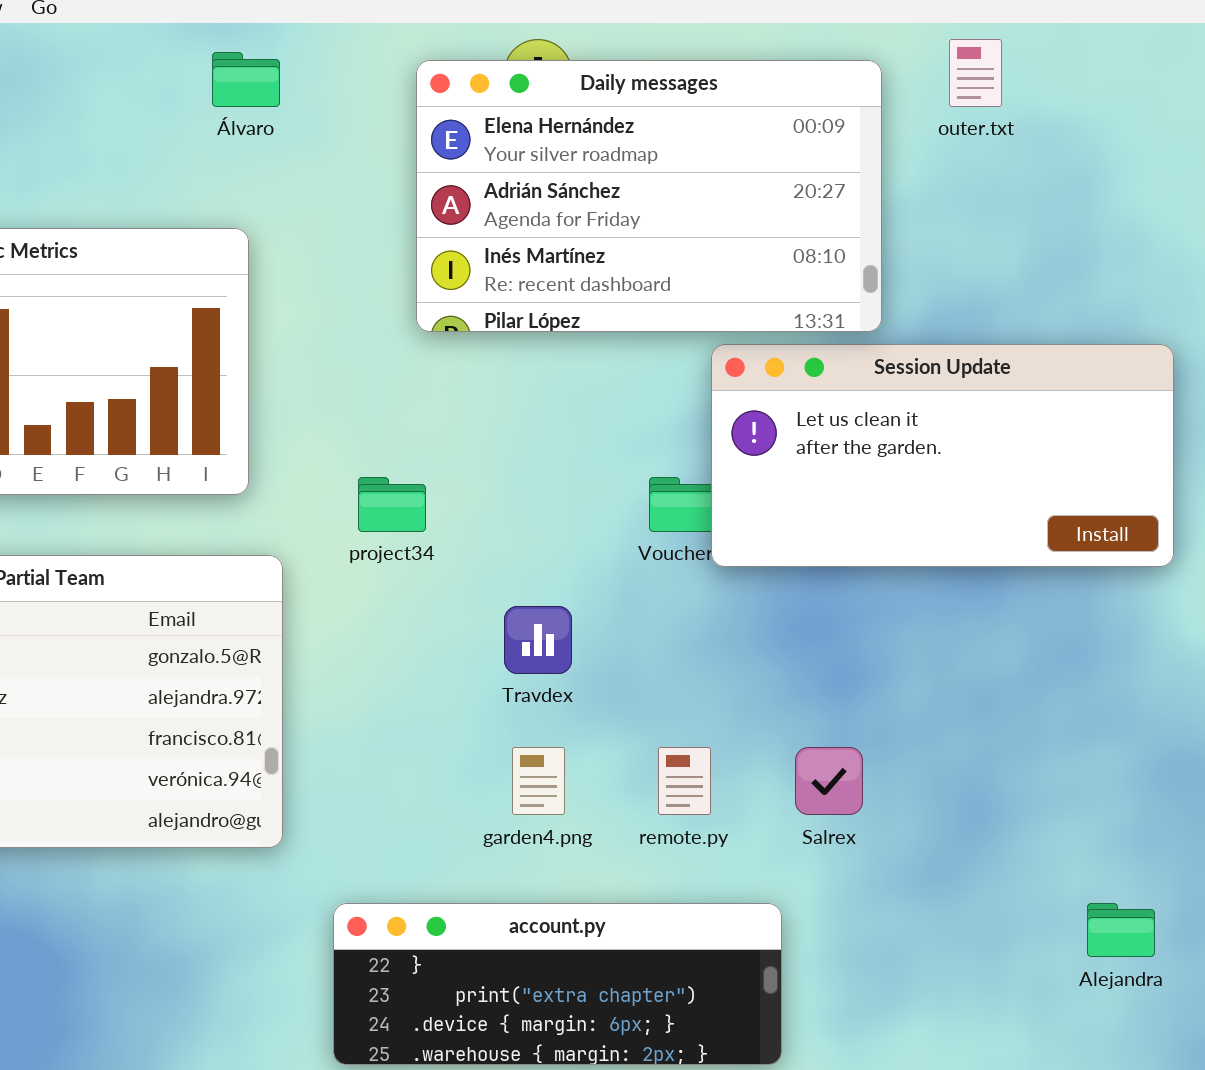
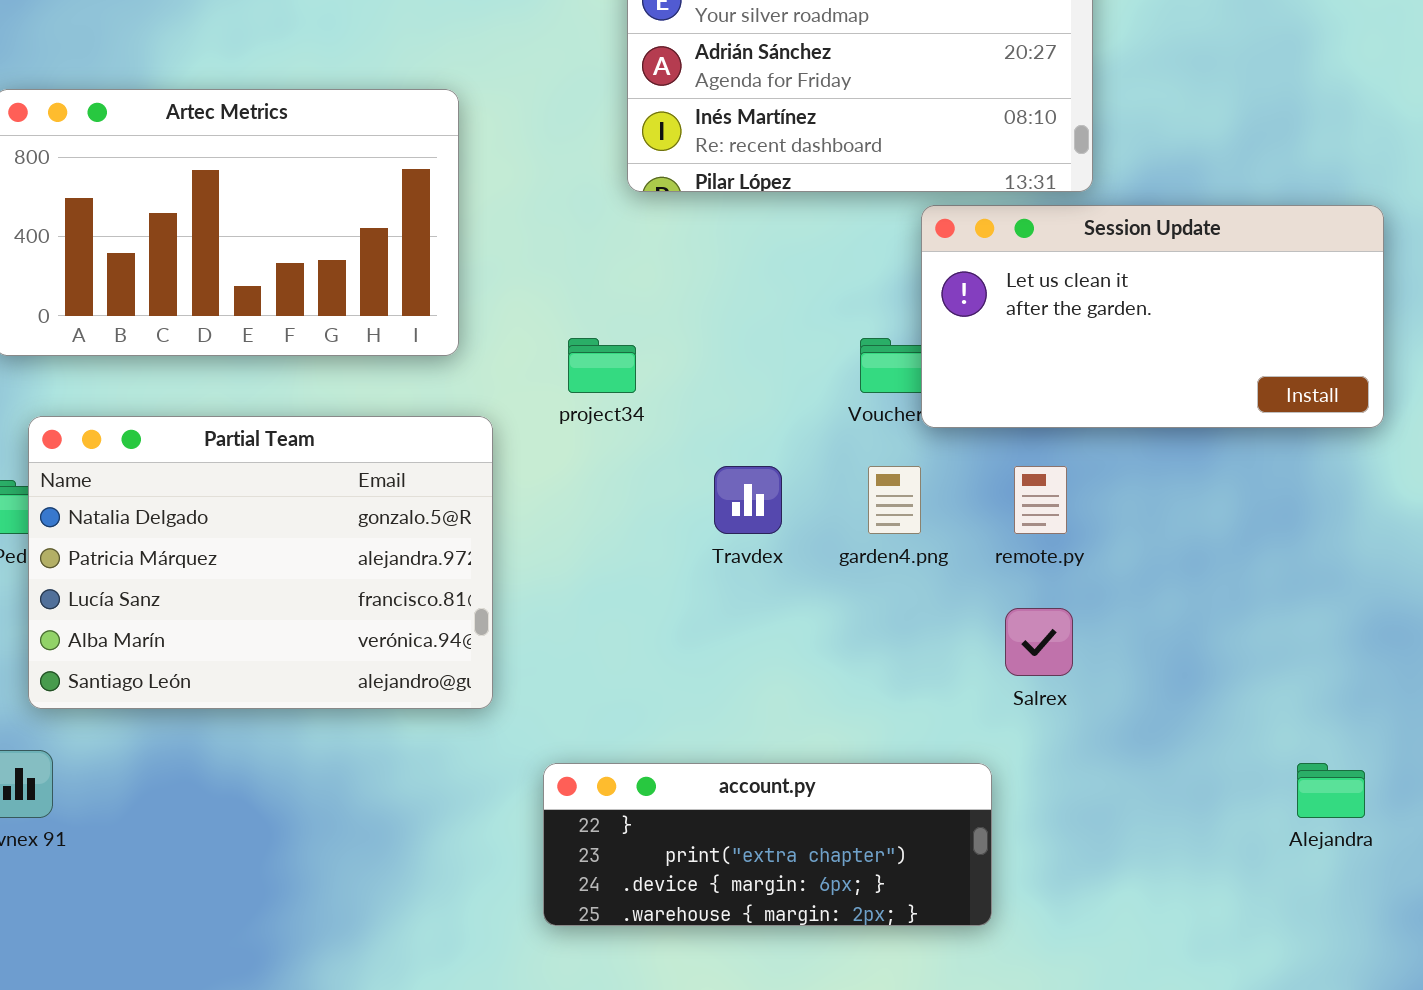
garden4.png: [512,747,565,815] -> [868,466,921,534], moved
remote.py: [658,747,711,815] -> [1014,466,1067,534], moved

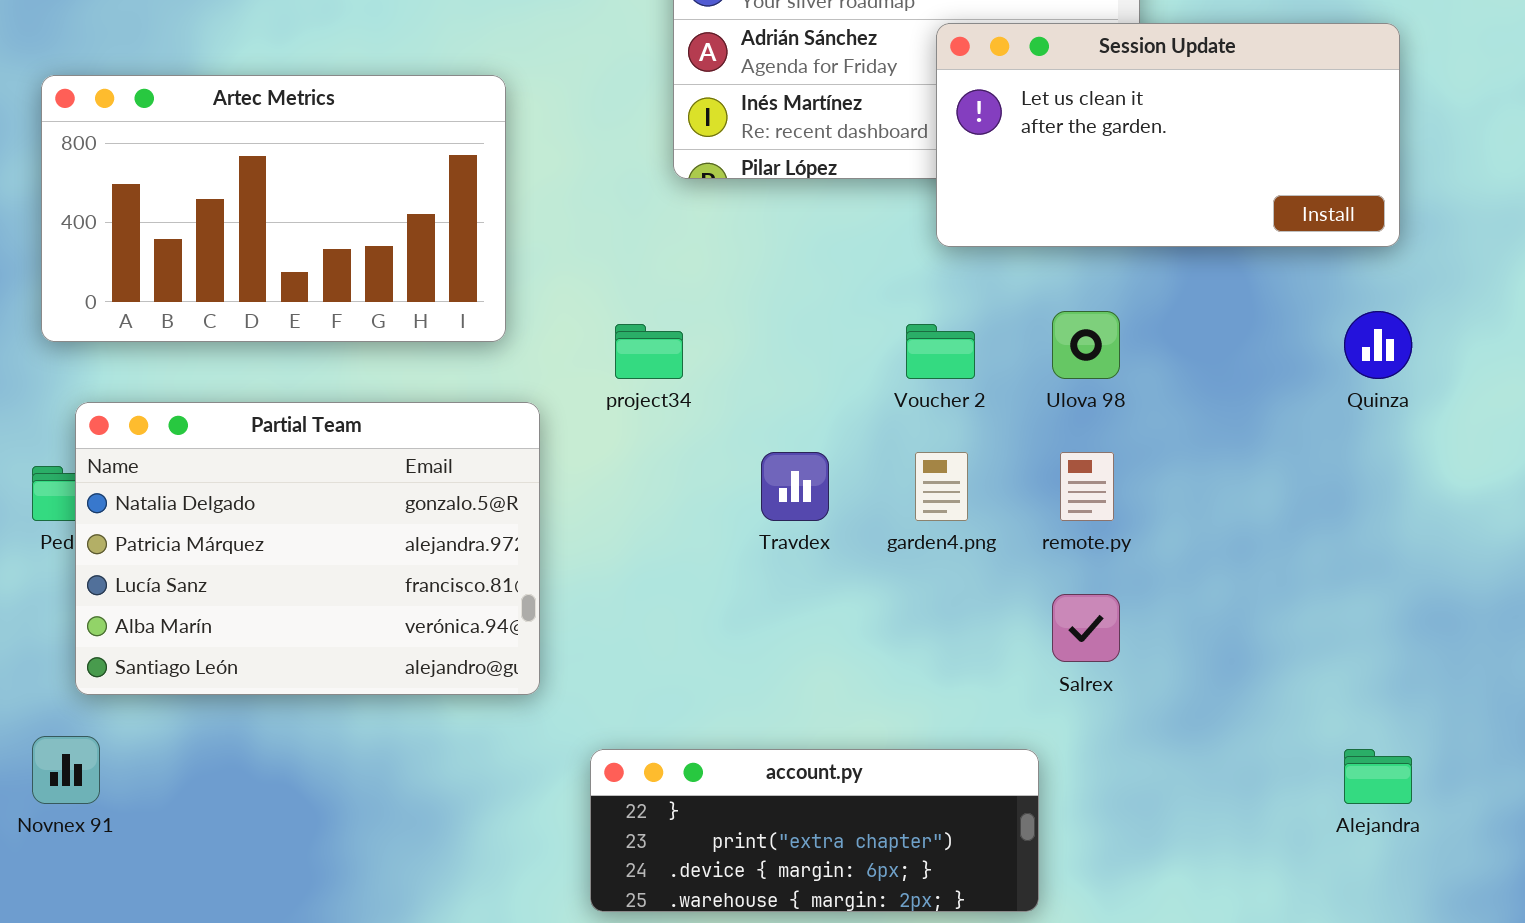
Session Update: [921,205,1384,428] -> [936,23,1400,247], moved

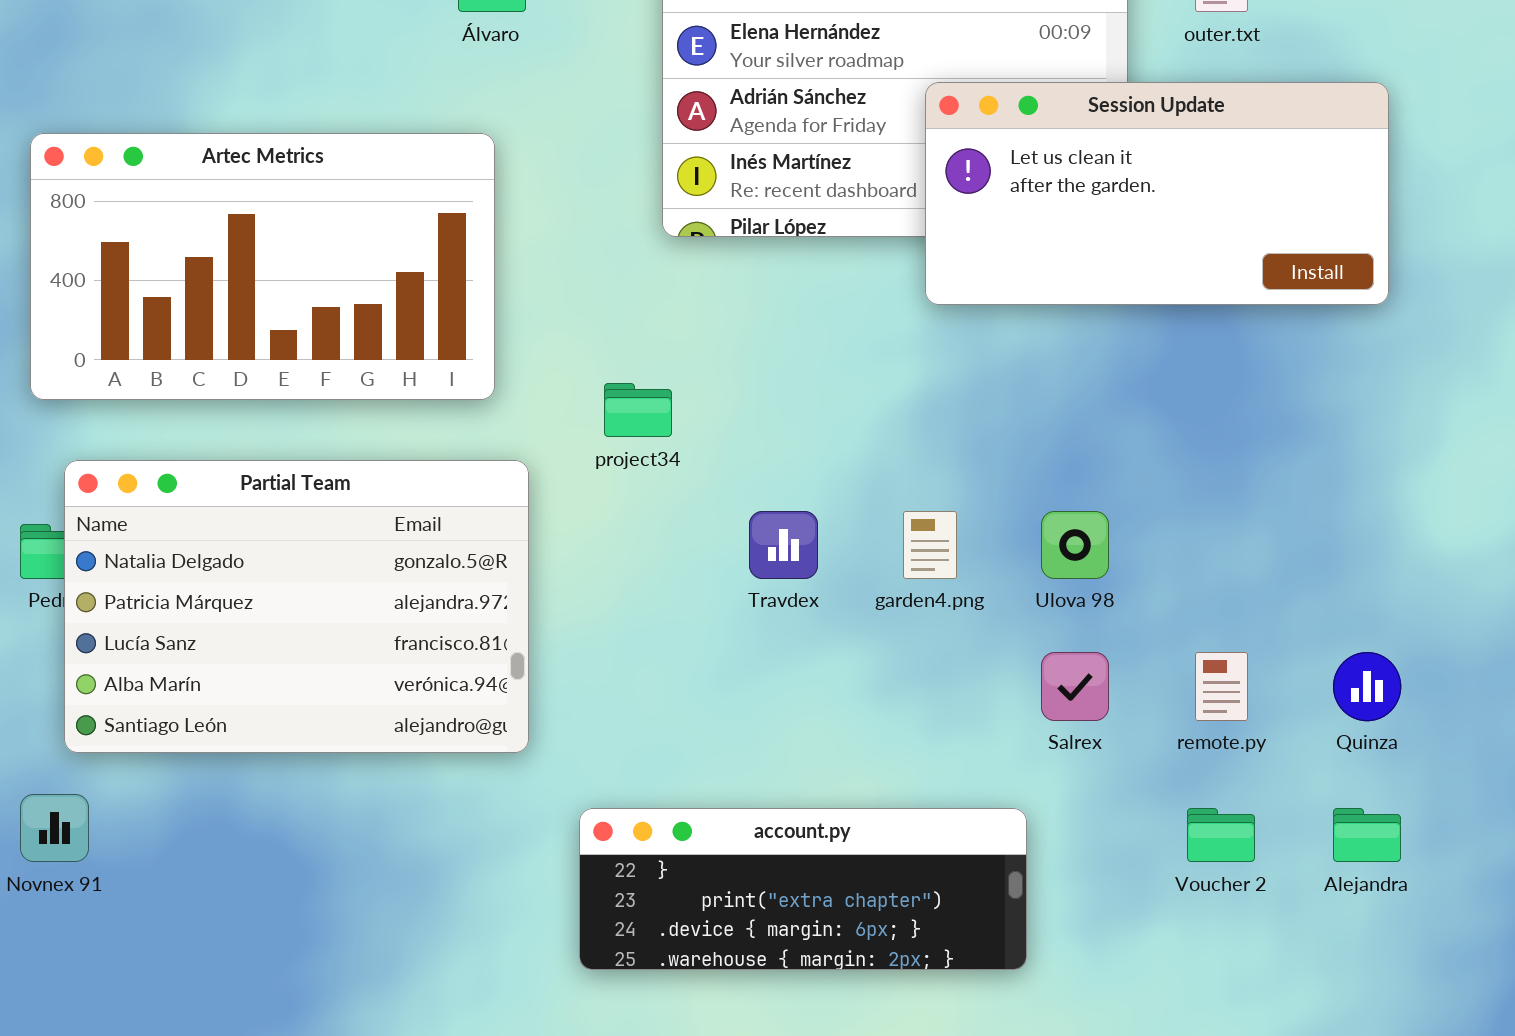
Ulova 98: [1052,311,1120,379] -> [1041,511,1109,579], moved
Quinza: [1344,311,1412,379] -> [1333,652,1401,721], moved
Voucher 2: [906,324,975,379] -> [1187,808,1255,862], moved
remote.py: [1060,452,1114,521] -> [1195,652,1248,721], moved

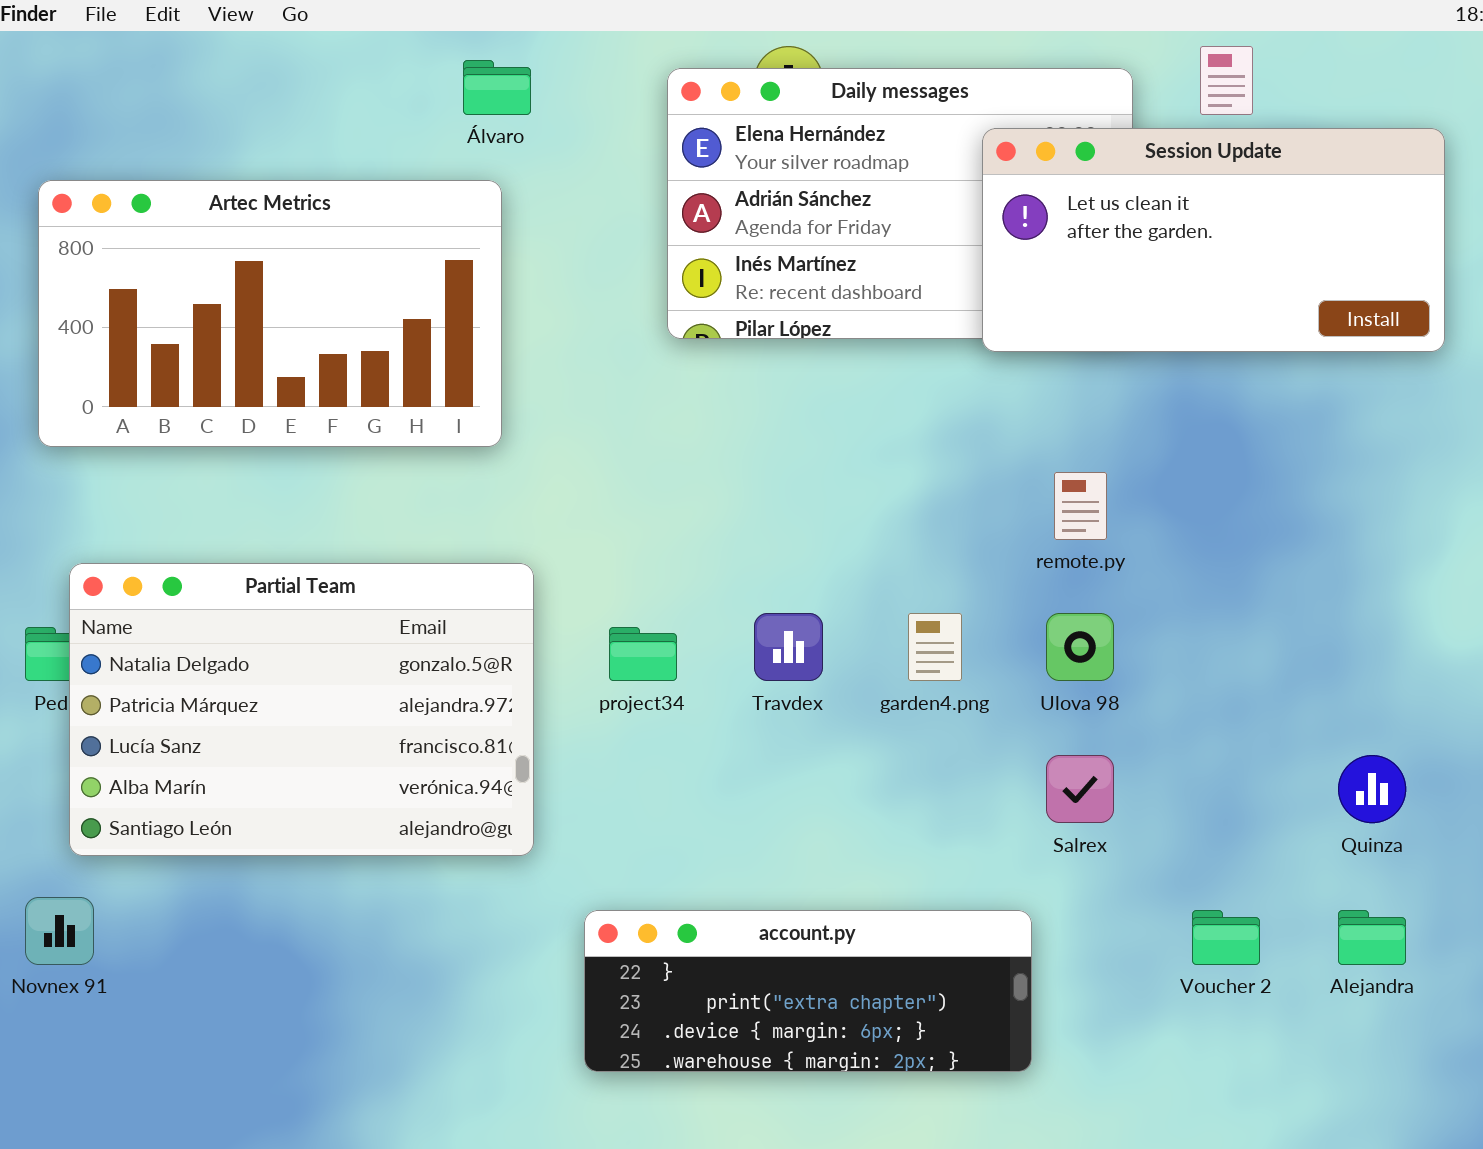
Session Update: [925,82,1389,305] -> [982,128,1445,352], moved
Artec Metrics: [30,133,495,400] -> [38,180,502,447], moved
project34: [604,383,672,437] -> [609,627,677,681], moved
remote.py: [1195,652,1248,721] -> [1054,472,1107,540], moved

